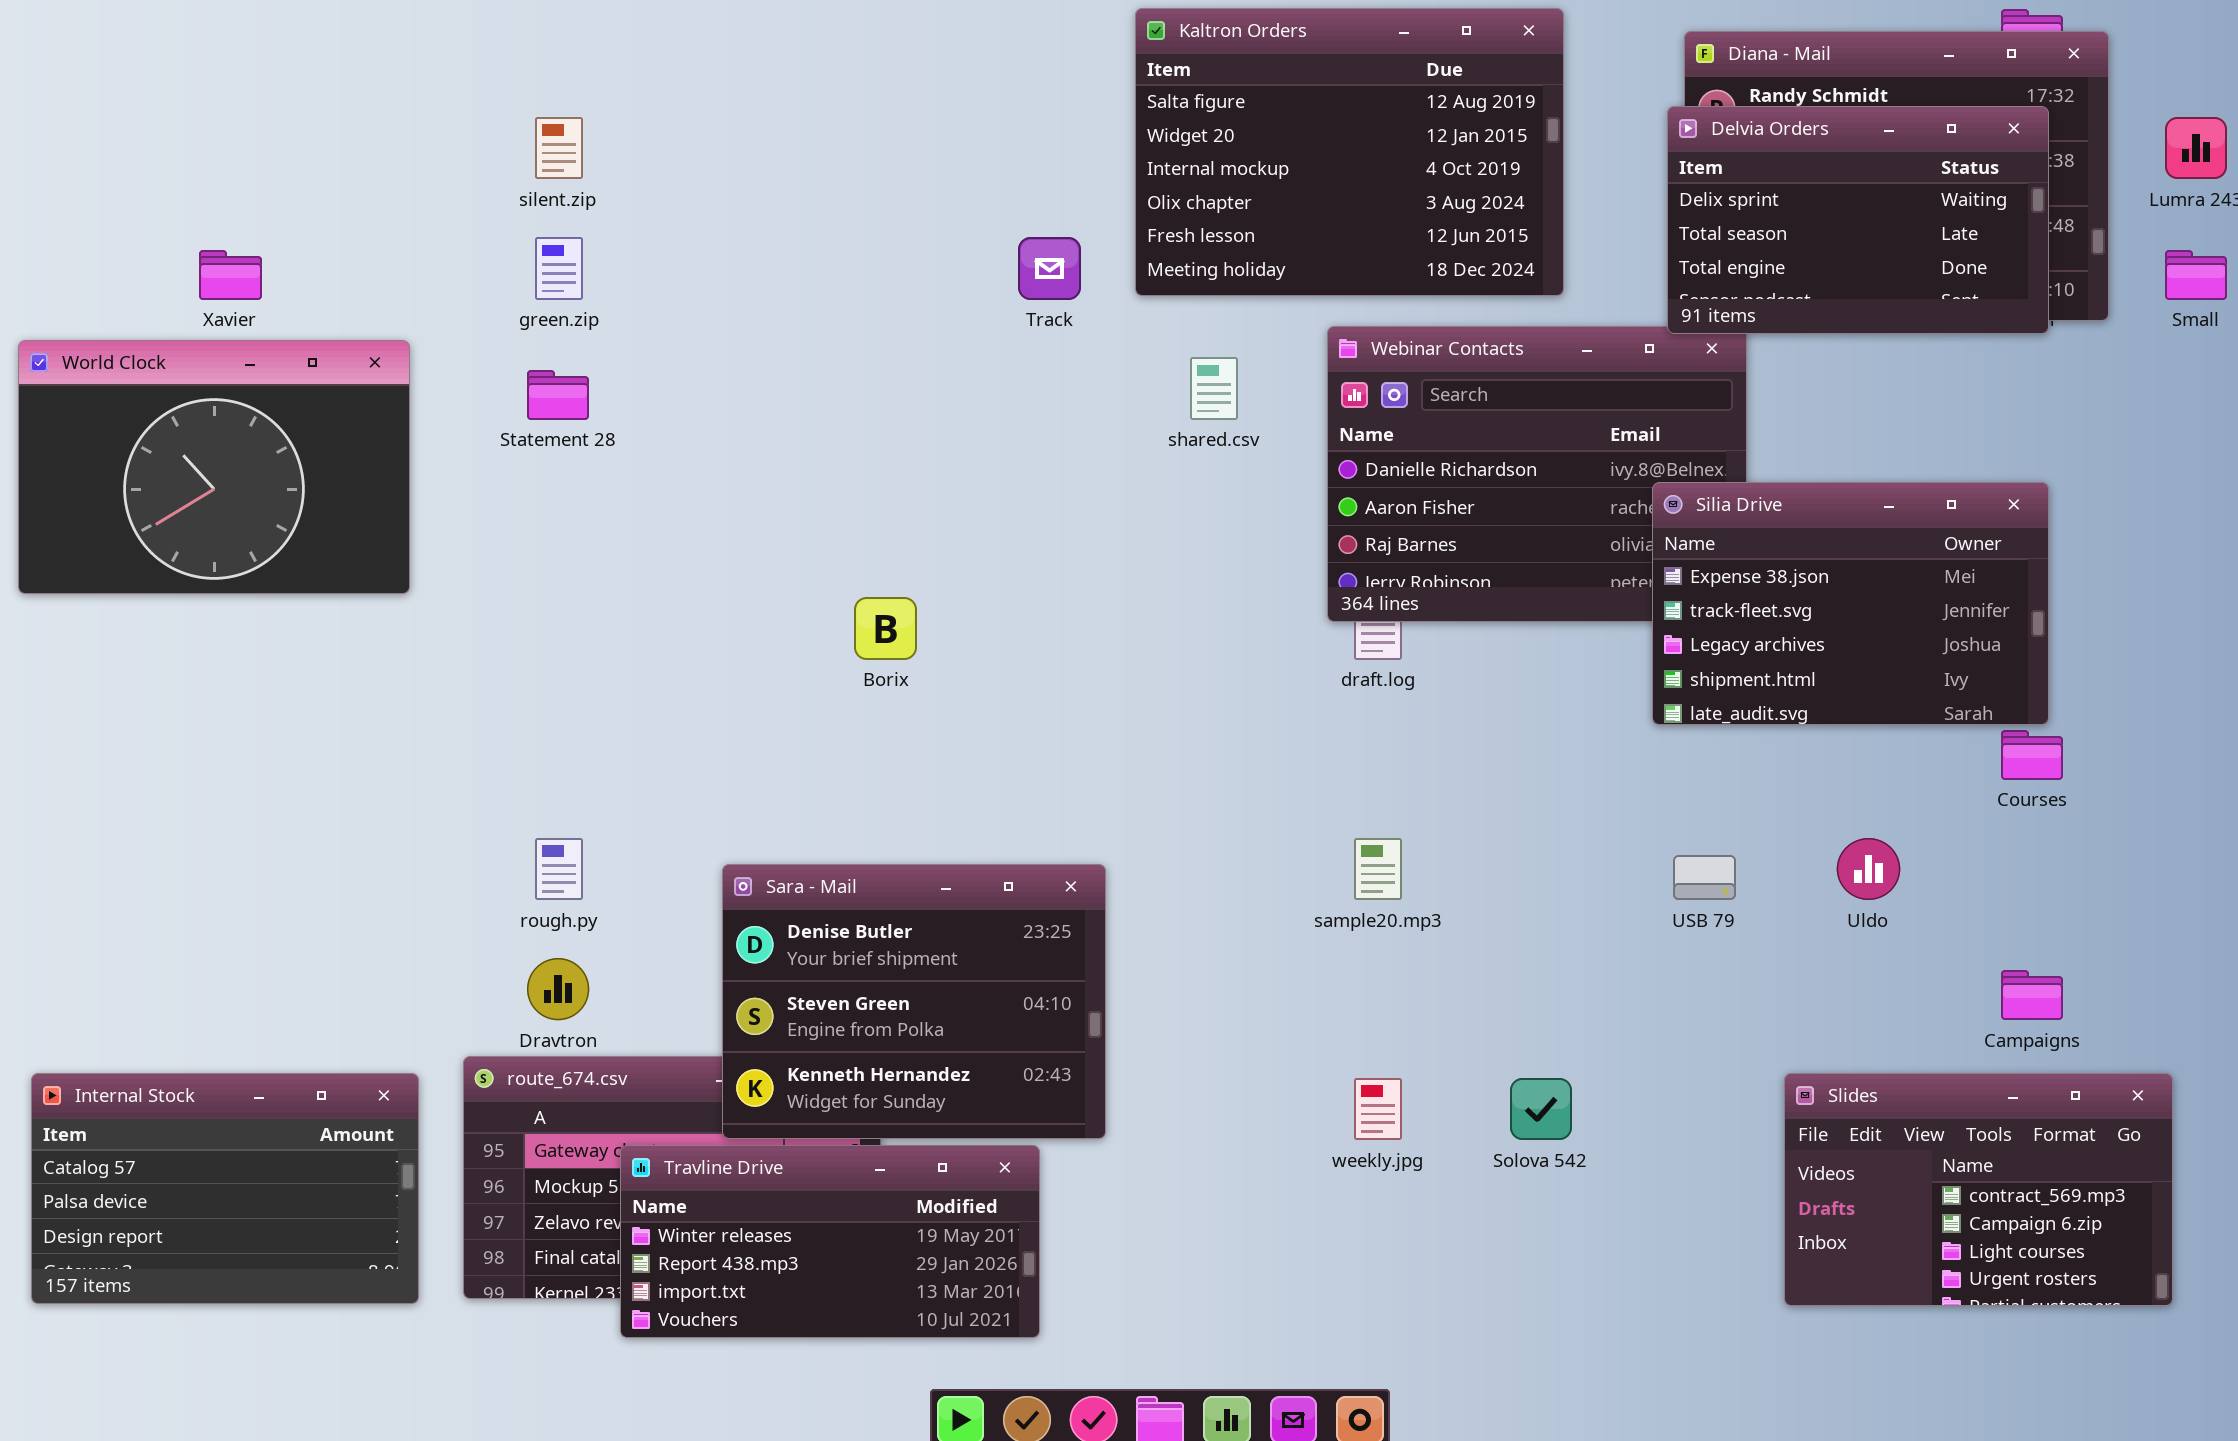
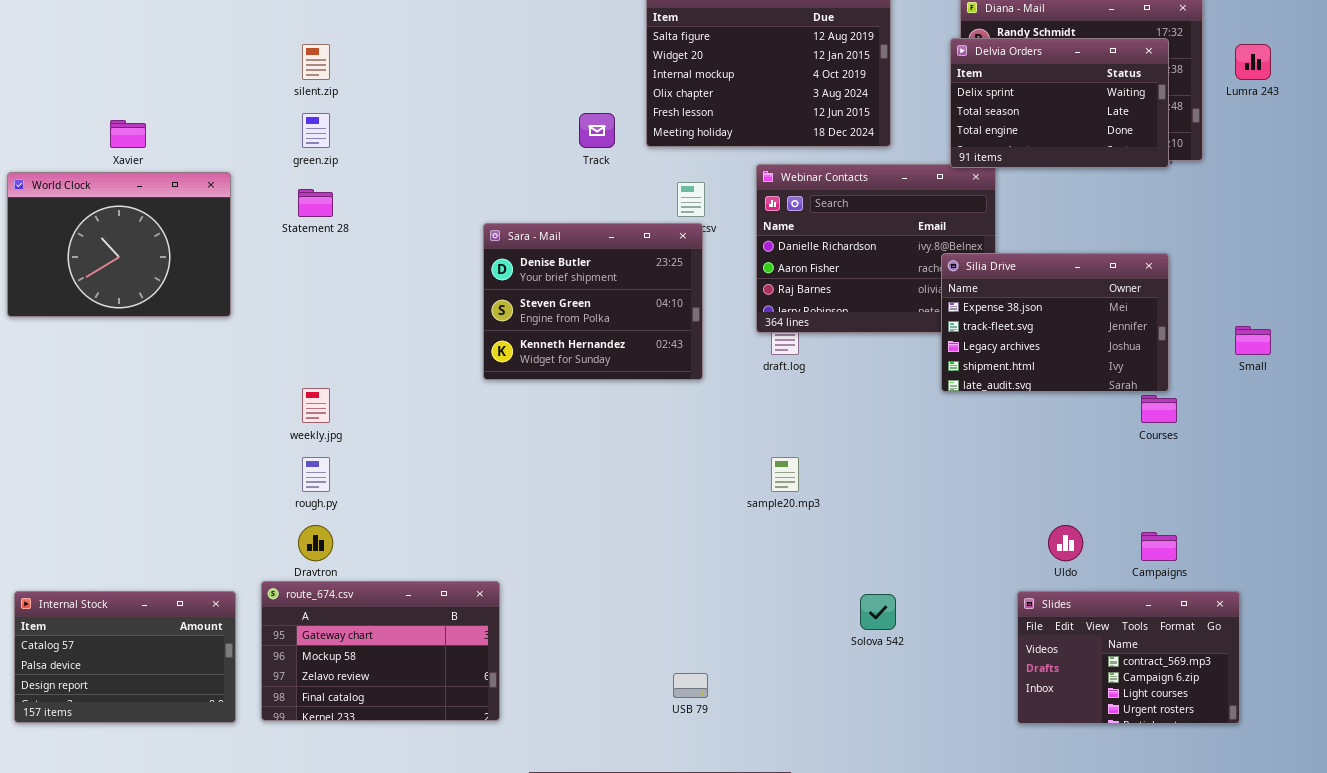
Small: [2165,250,2227,300] -> [1235,326,1271,355], moved
Uldo: [1837,838,1900,900] -> [1048,525,1083,561], moved
USB 79: [1673,855,1736,900] -> [673,673,708,698], moved
Sara - Mail: [722,864,1106,1139] -> [483,223,703,380], moved
weekly.jpg: [1354,1078,1402,1140] -> [302,388,330,423], moved
Travline Drive: [620,1145,1040,1338] -> none, closed

